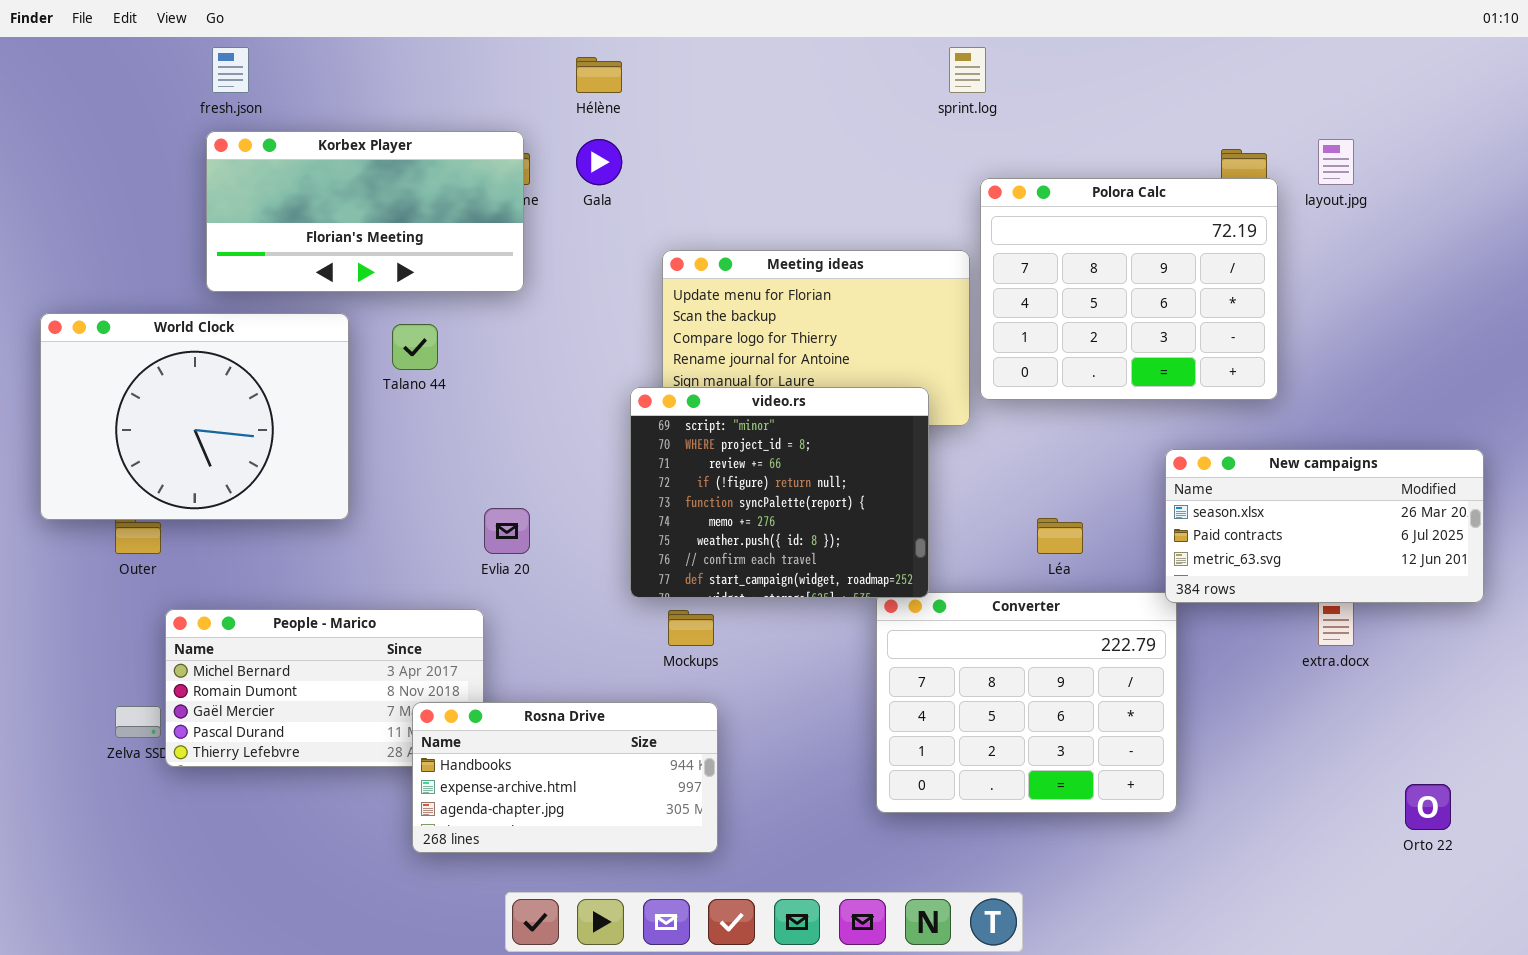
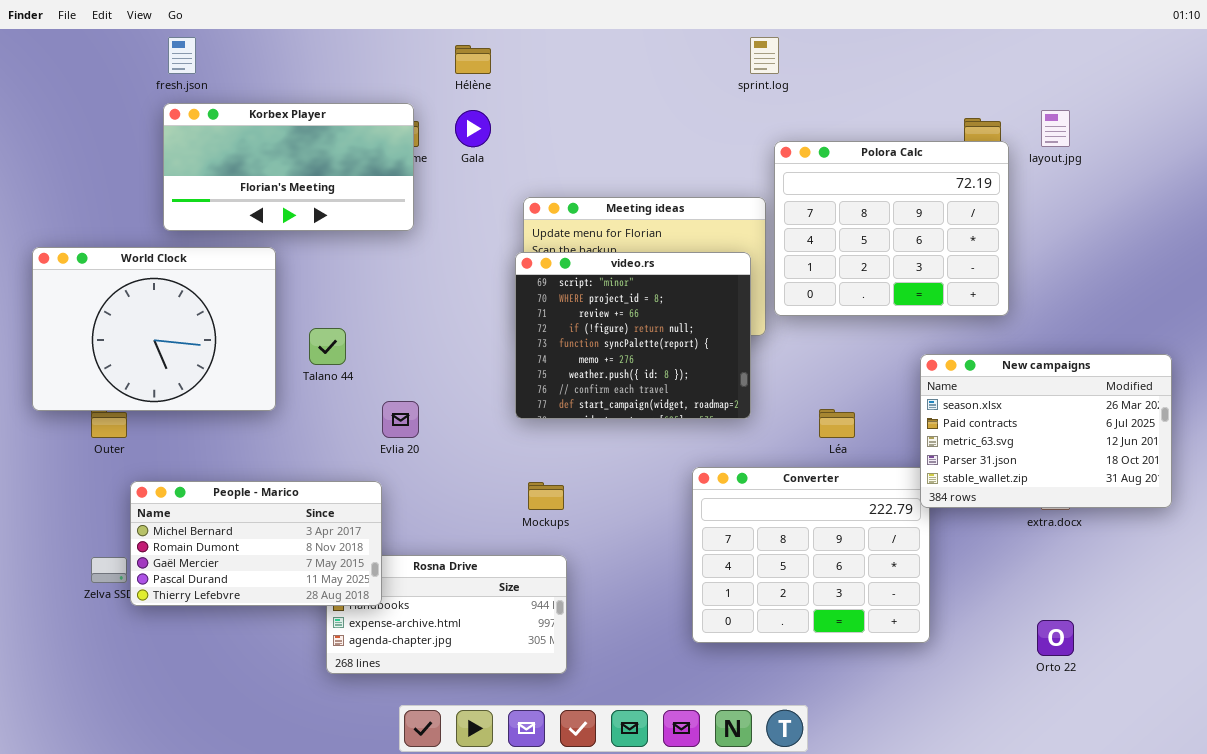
Talano 44: [392,324,438,370] -> [309,328,346,365], moved
video.rs: [630,387,929,598] -> [515,252,751,419], moved
New campaigns: [1165,449,1484,603] -> [920,354,1172,508], resized
People - Marico: [165,609,484,767] -> [130,481,382,606], raised
Orto 22: [1405,784,1451,830] -> [1037,620,1074,656], moved

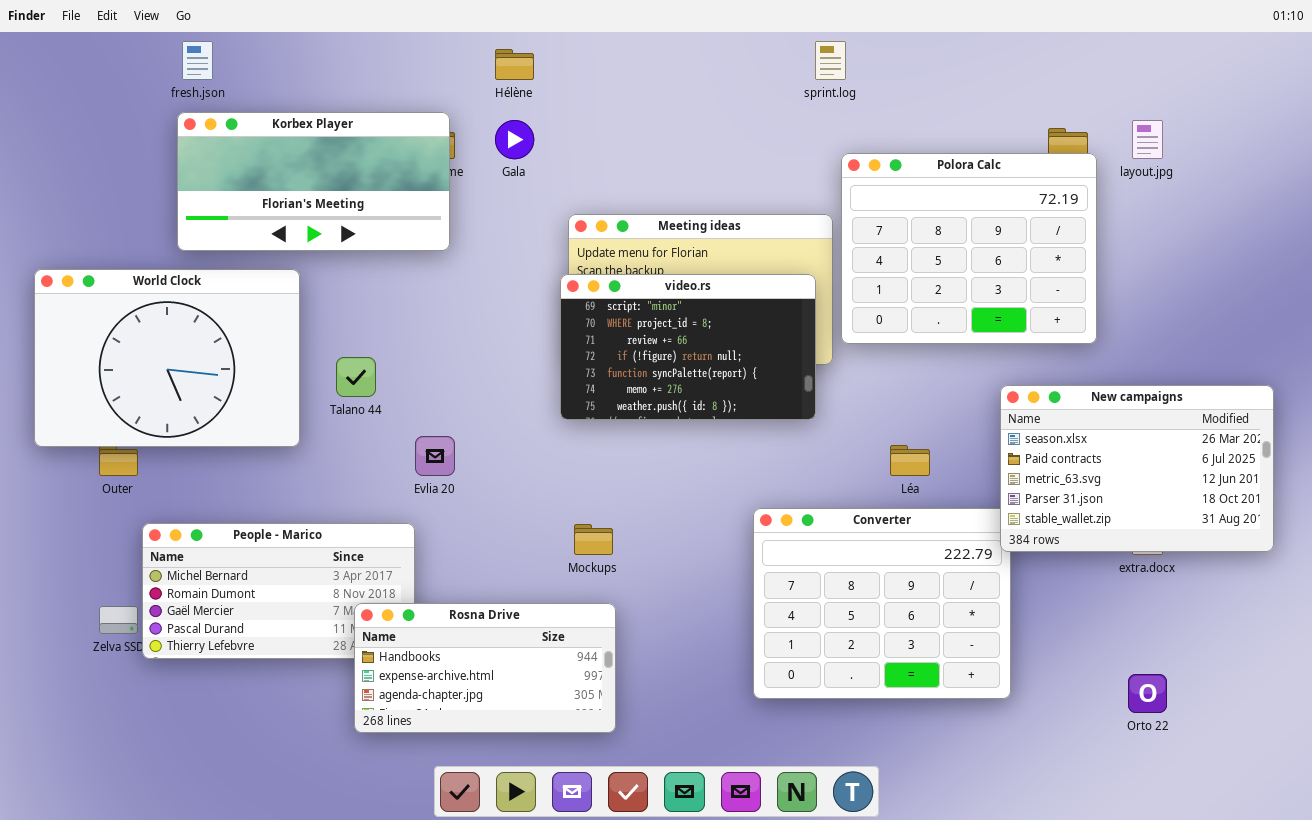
video.rs: [515,252,751,419] -> [560,274,816,420], resized
Rosna Drive: [326,555,567,674] -> [354,603,616,733], raised

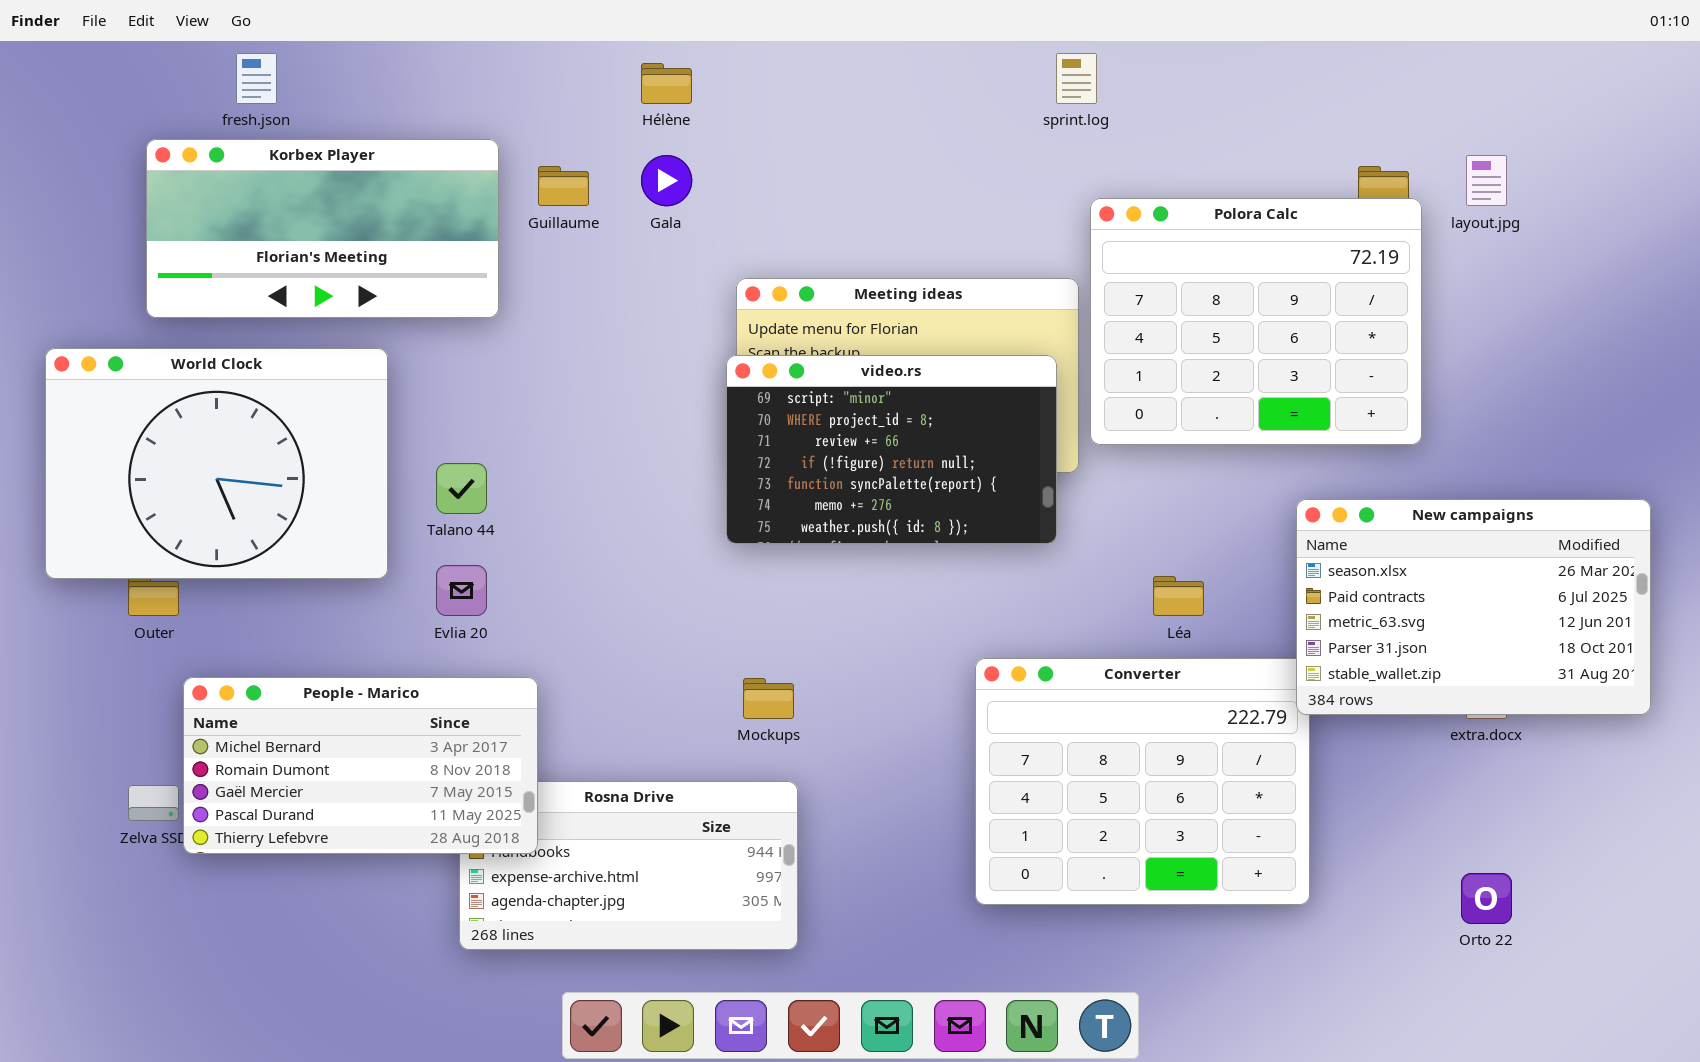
Korbex Player: [177,112,450,251] -> [146,139,499,318], moved
Evlia 20: [415,436,455,476] -> [436,565,487,616], moved
People - Marico: [142,523,415,659] -> [183,677,538,854], raised

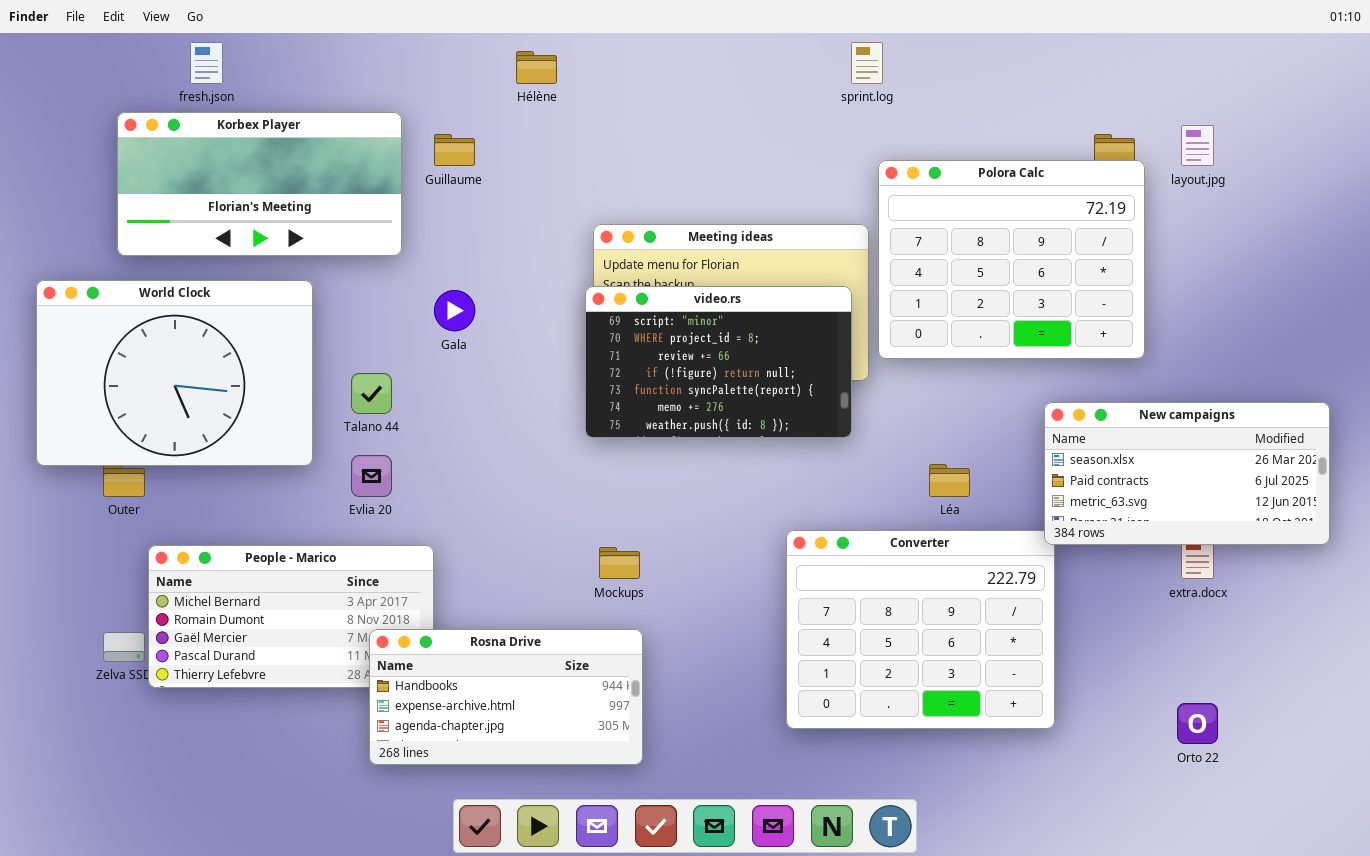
Gala: [641,155,692,206] -> [434,290,475,331], moved
New campaigns: [1296,499,1651,715] -> [1044,402,1330,545], resized
Rosna Drive: [459,781,798,950] -> [369,629,643,765], raised

